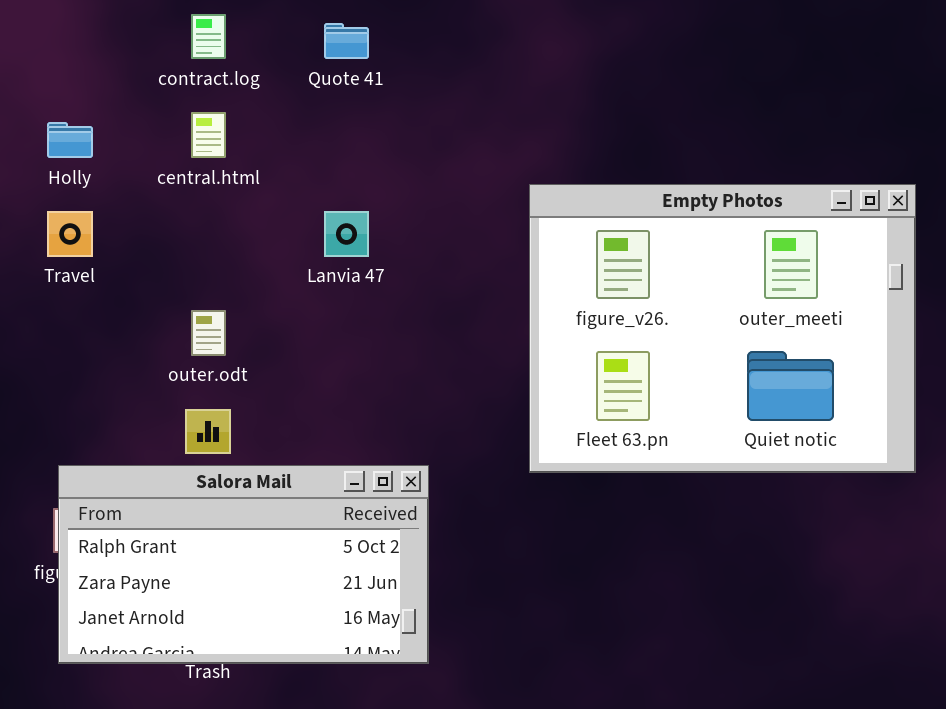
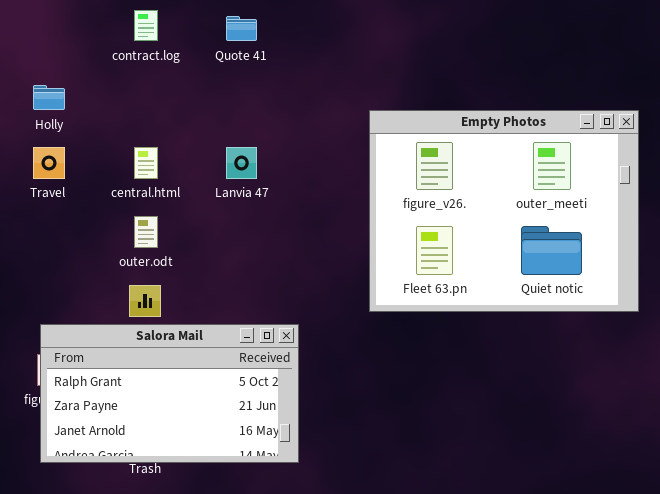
central.html: [191,112,226,158] -> [134,147,158,179], moved
Empty Photos: [529,184,916,473] -> [369,110,639,312], moved

